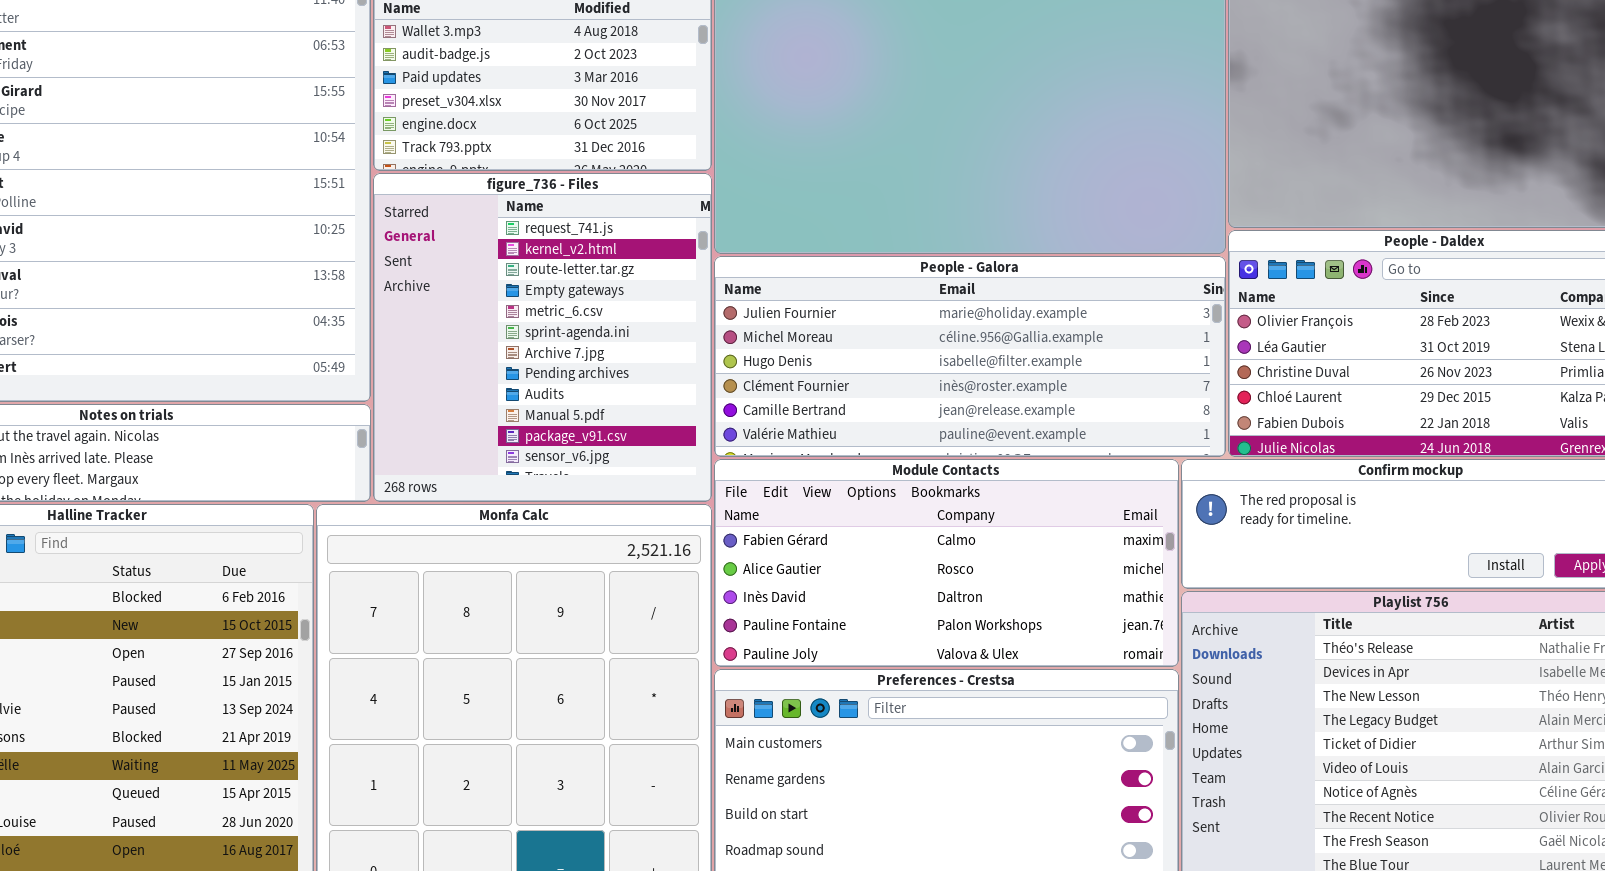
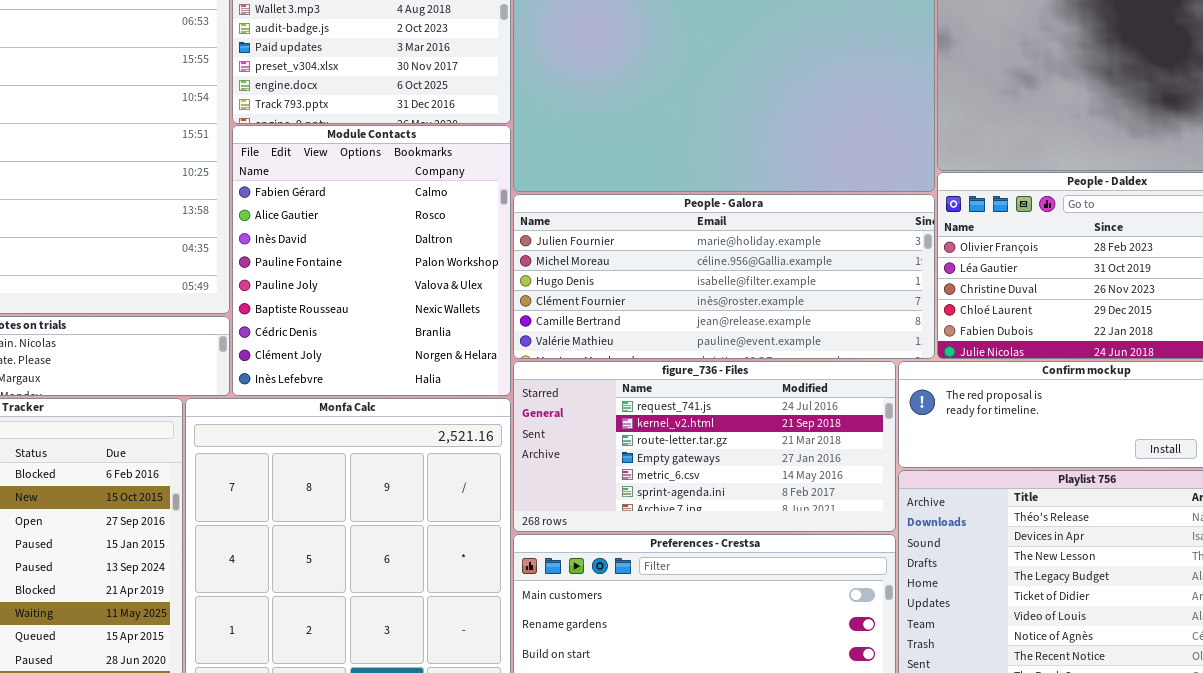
figure_736 - Files: [373,173,712,502] -> [513,361,896,532], moved, resized
Module Contacts: [714,459,1179,667] -> [232,125,511,396], moved, resized

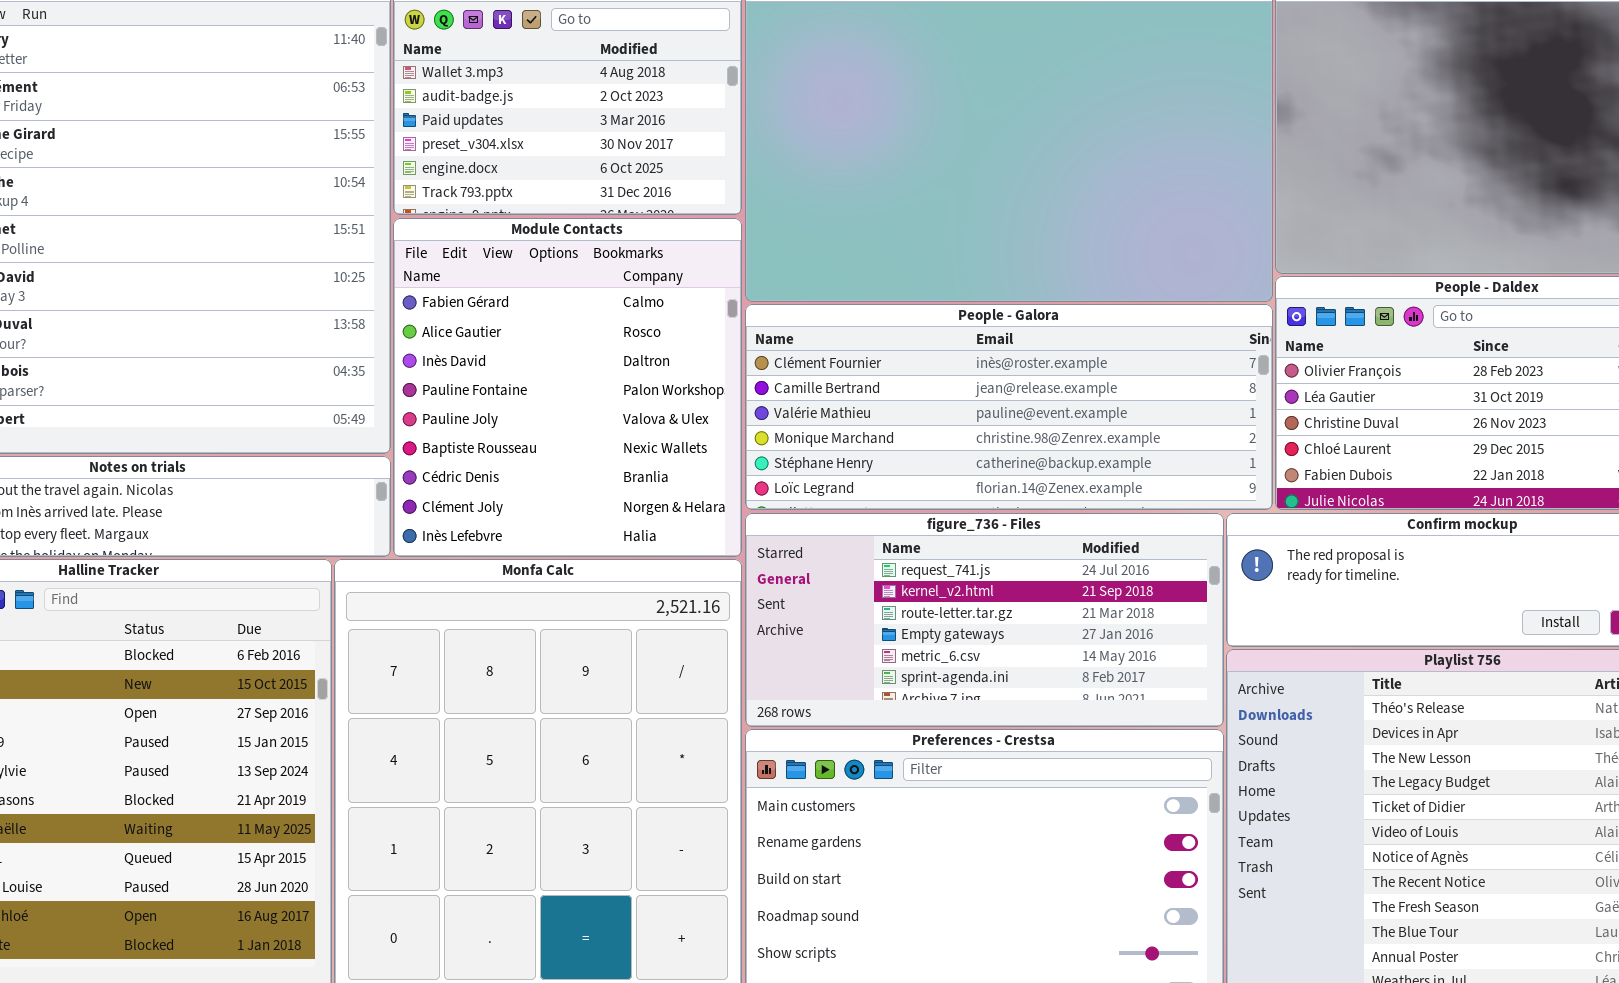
People - Galora: [513,194,935,359] -> [745,304,1273,510], scrolled down 3 rows

